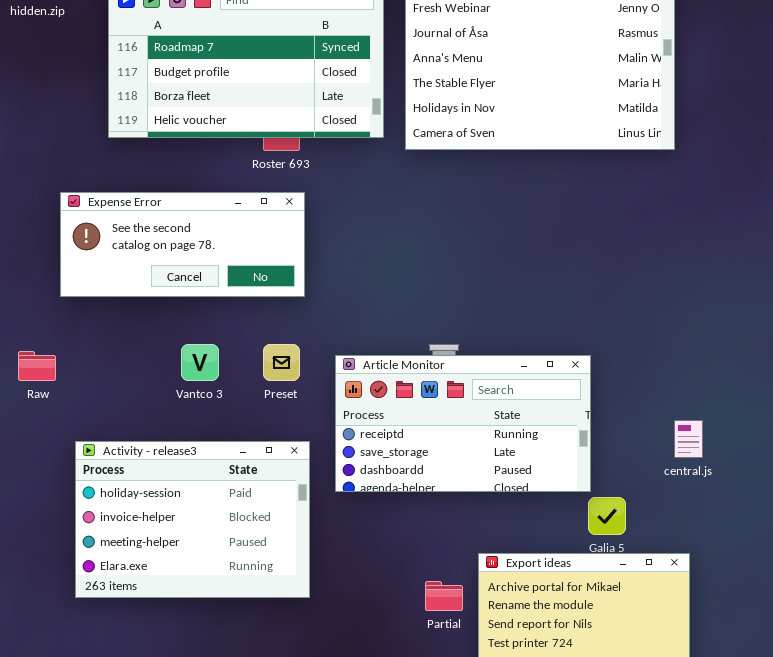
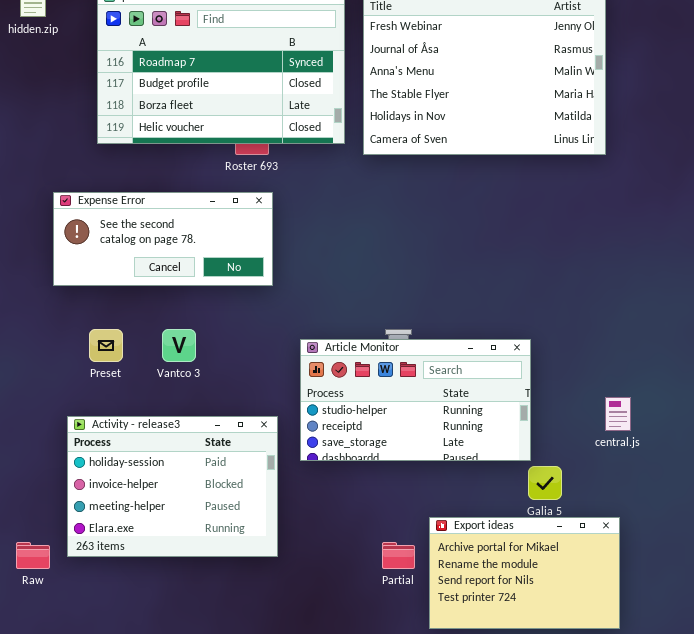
Preset: [263,344,300,381] -> [89,329,123,362], moved
Raw: [18,351,56,381] -> [16,542,50,569], moved
Article Monitor: [335,355,591,492] -> [300,339,531,461], scrolled up 1 row

